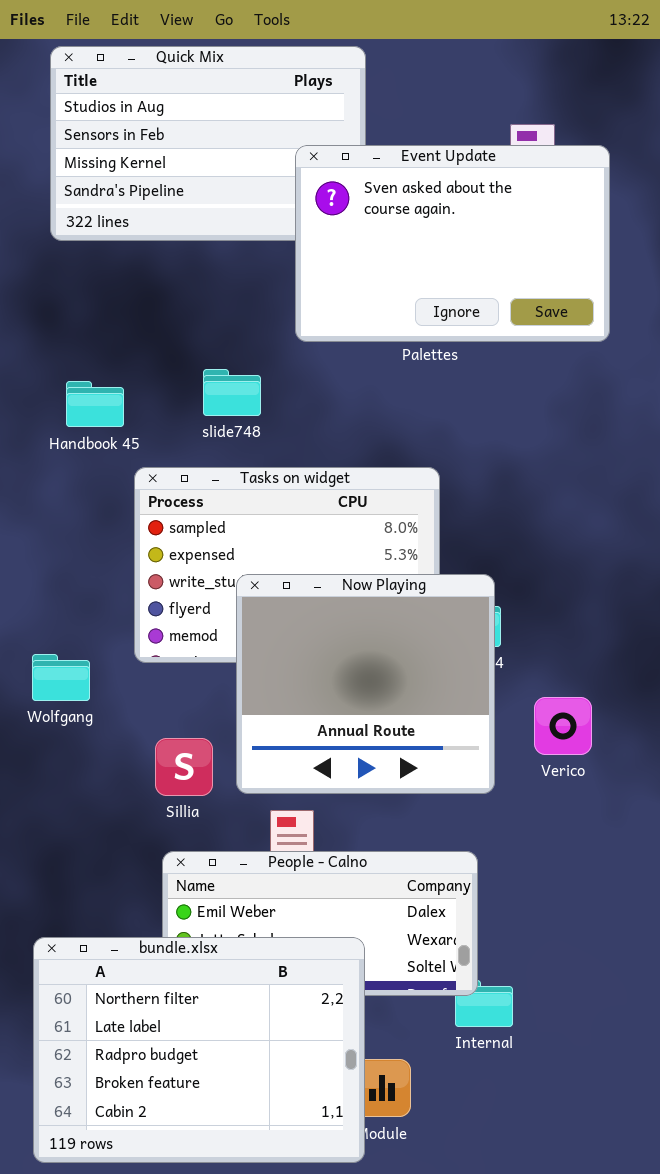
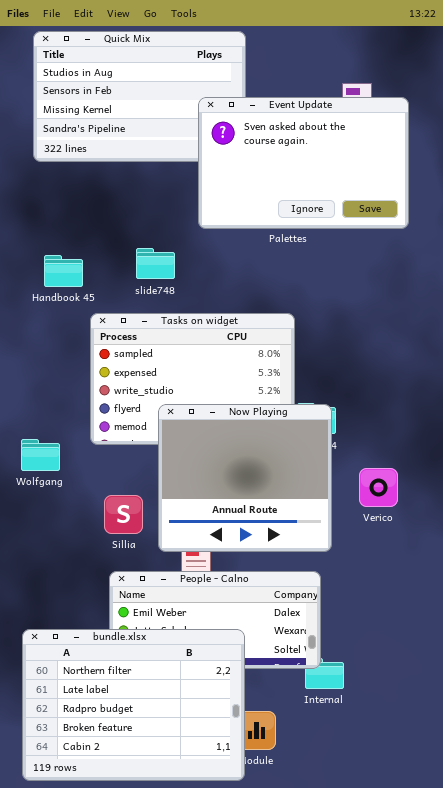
Now Playing: [236,574,495,794] -> [158,404,332,552], moved

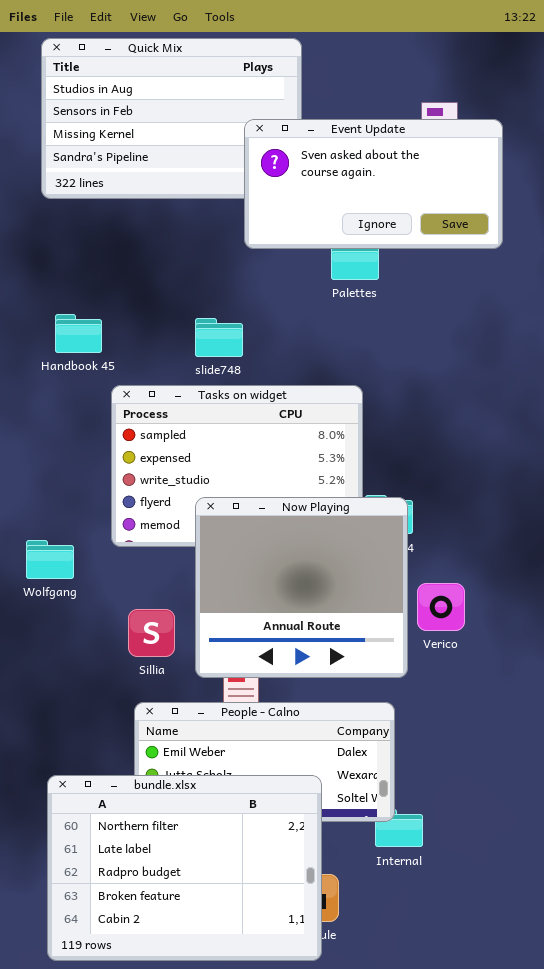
Event Update: [198,97,409,229] -> [244,119,503,249], resized
slide748: [136,248,175,279] -> [195,318,243,357], moved
Verico: [359,468,398,507] -> [417,583,465,631], moved
bundle.xlsx: [22,629,245,781] -> [47,775,322,961], moved

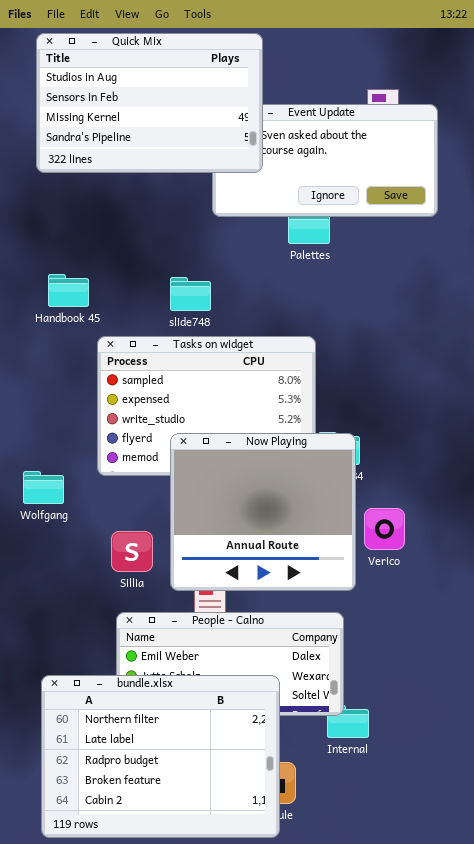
Quick Mix: [41,38,302,199] -> [36,33,263,173], raised

